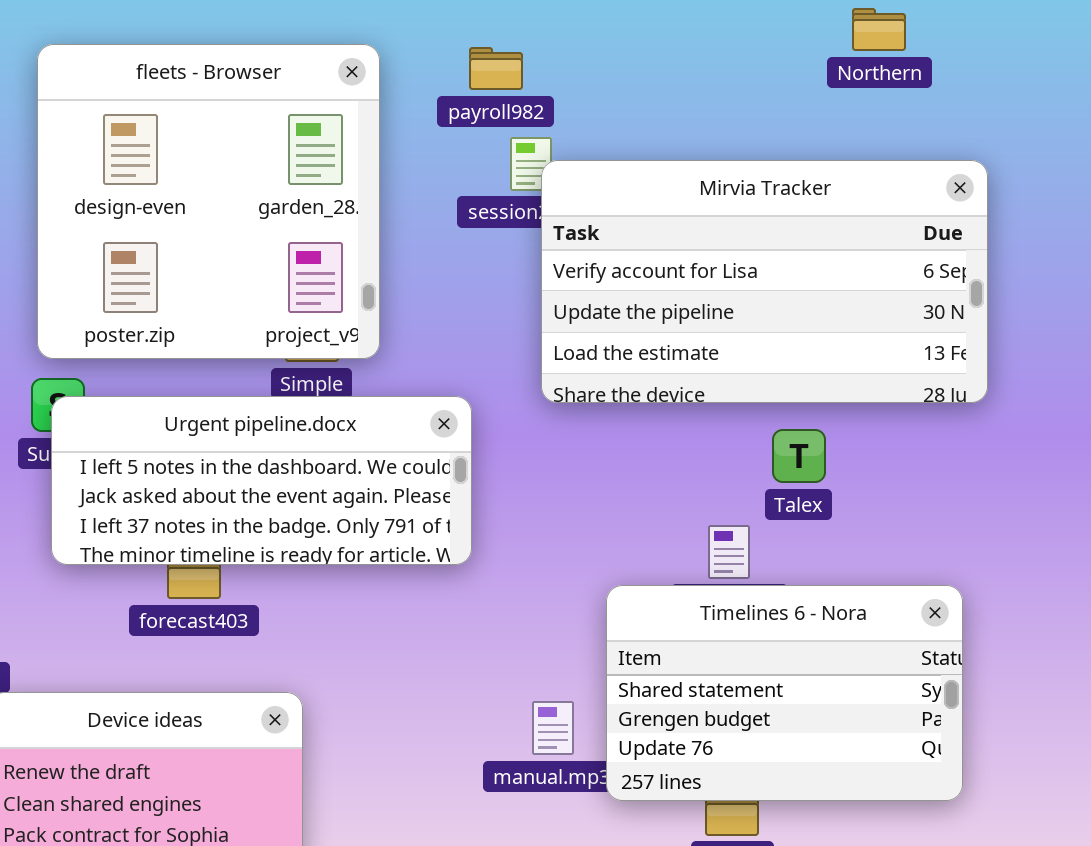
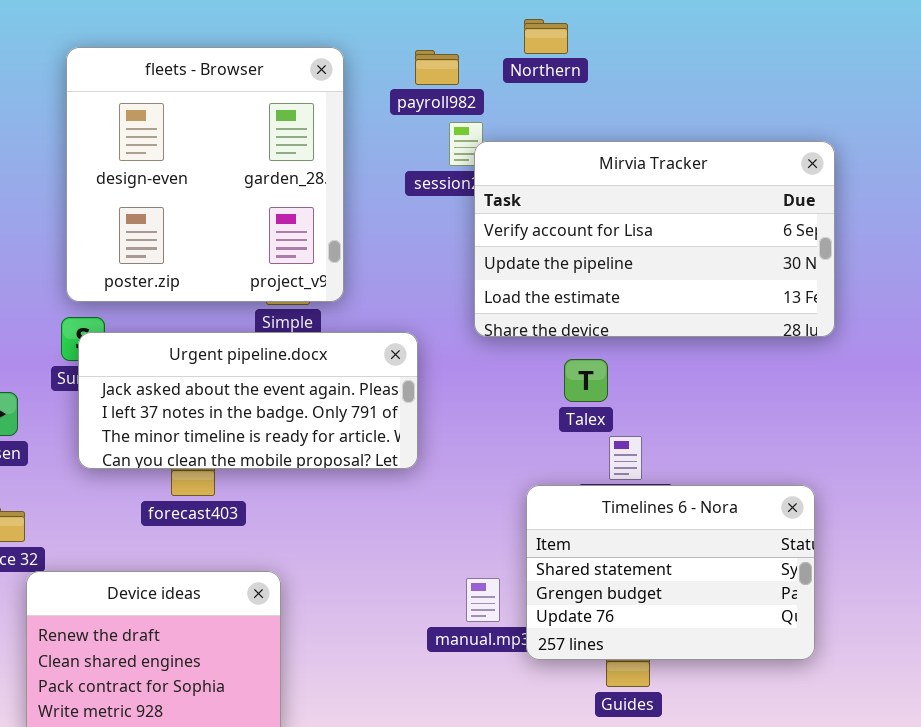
Northern: [852,8,906,51] -> [524,19,568,54], moved
Urgent pipeline.docx: [51,396,472,565] -> [78,332,418,469], scrolled down 1 row
Talex: [772,429,826,483] -> [564,359,608,402], moved

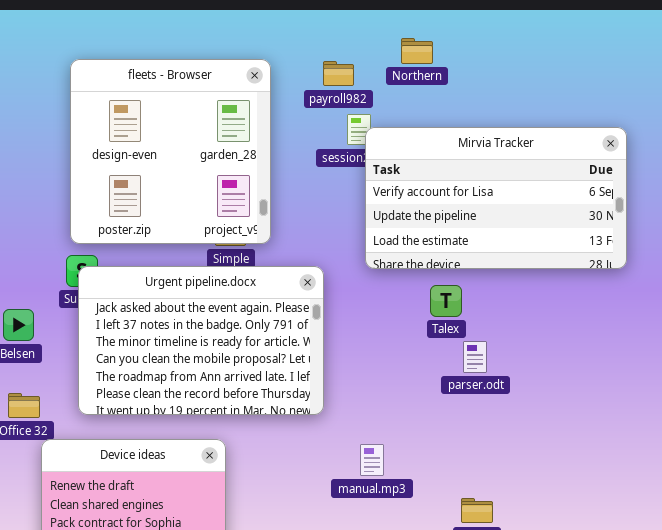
Urgent pipeline.docx: [78,332,418,469] -> [78,266,324,415], resized
Timelines 6 - Nora: [526,485,815,660] -> none, closed

